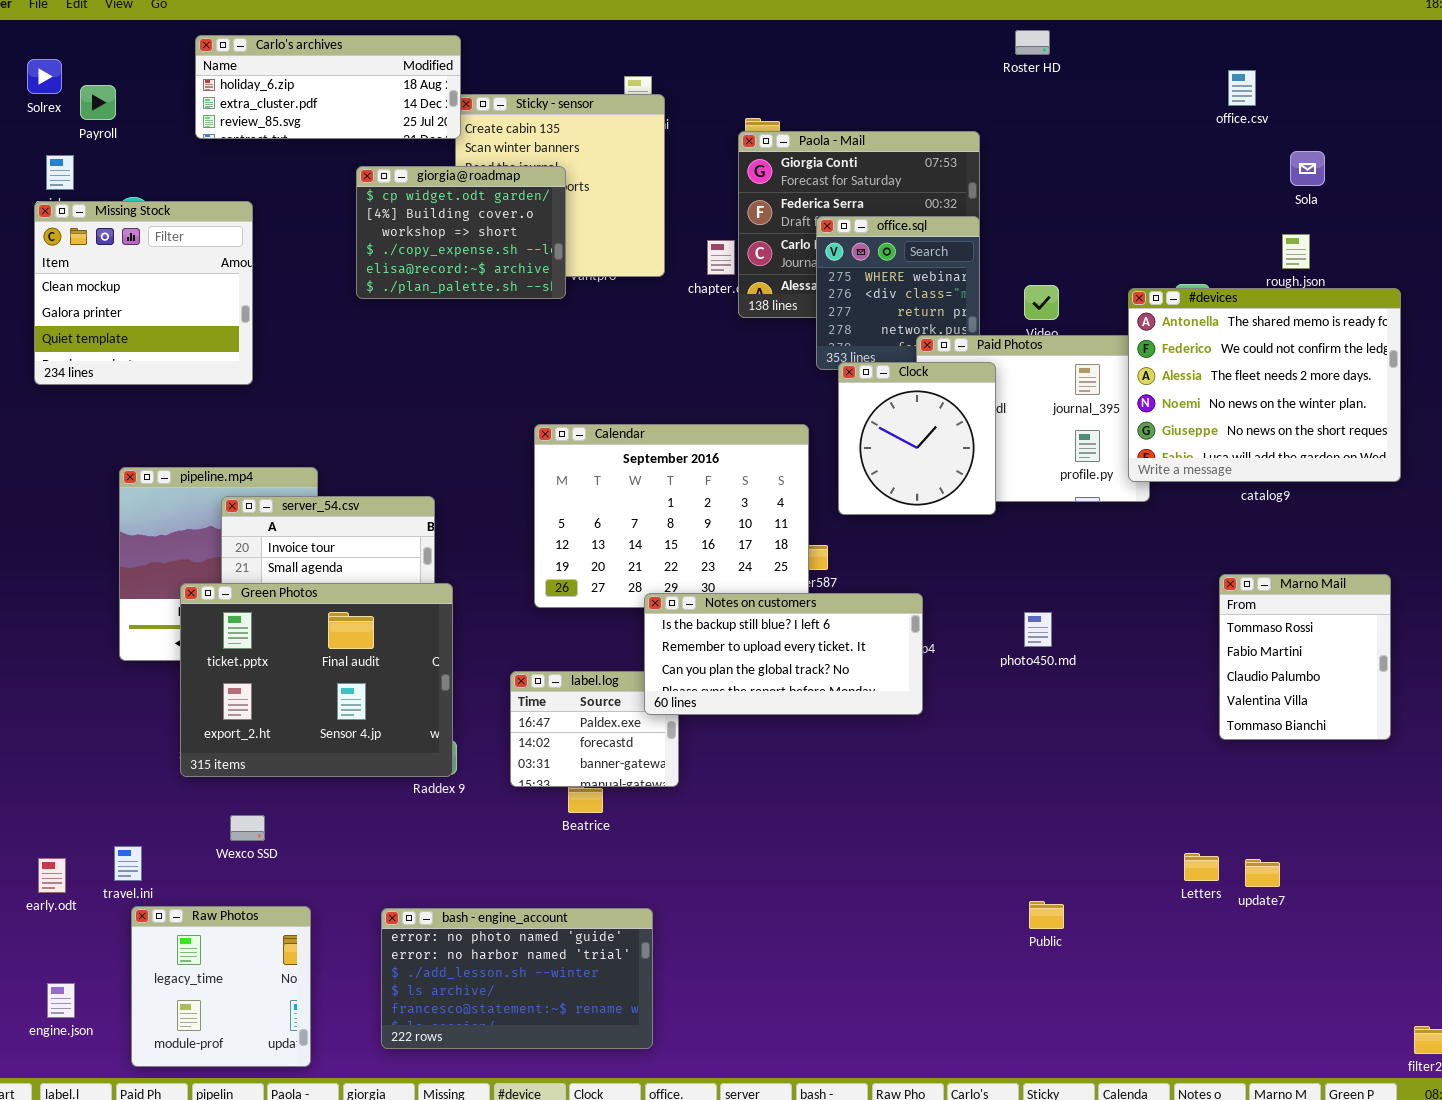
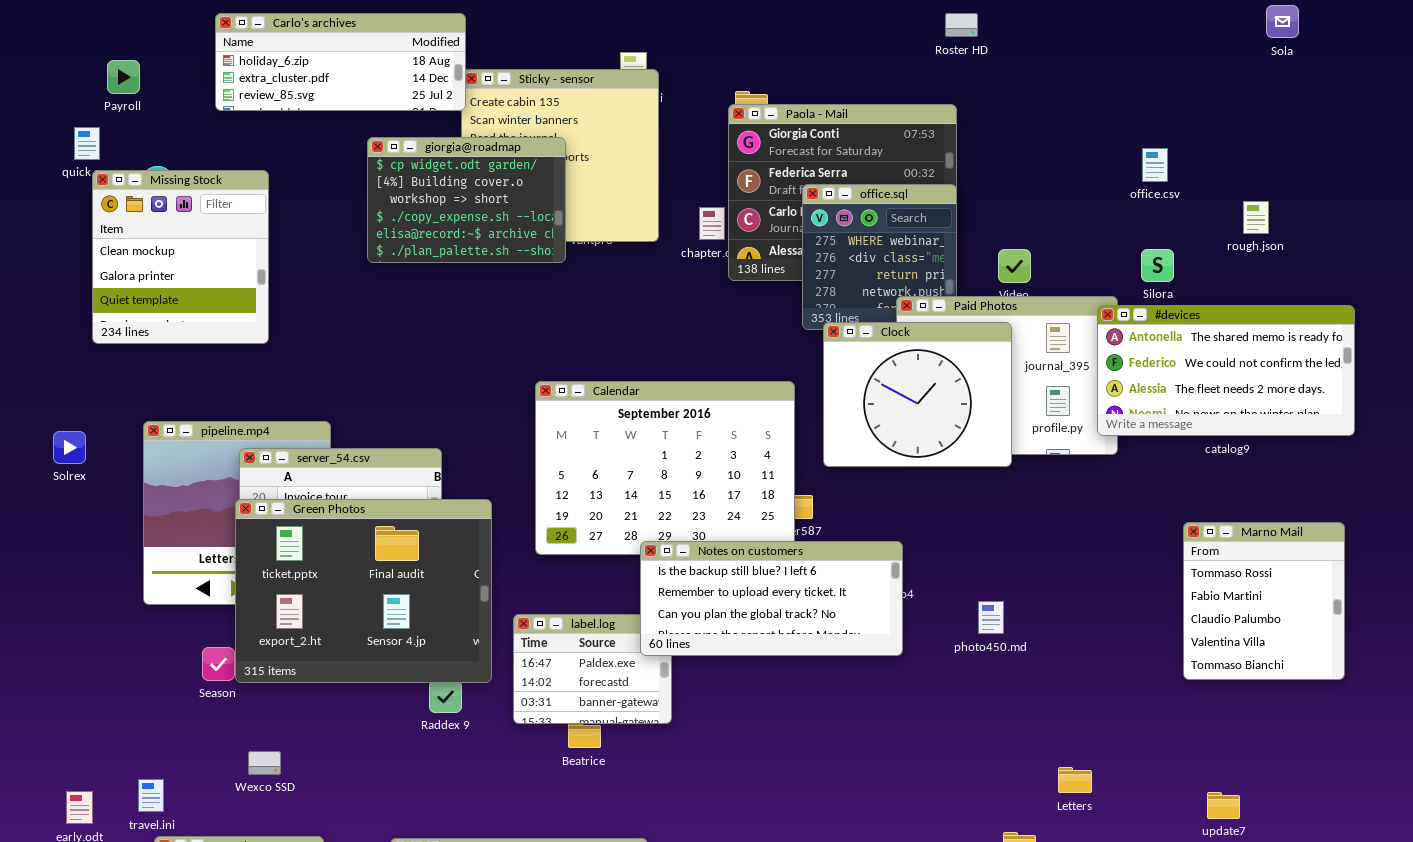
Roster HD: [1015,30,1050,55] -> [945,13,978,37], moved
Solrex: [27,59,62,94] -> [53,431,86,464], moved
office.csv: [1228,70,1256,106] -> [1142,148,1168,182], moved
Sola: [1290,151,1325,186] -> [1266,5,1299,38], moved
Missing Stock: [34,201,253,385] -> [92,170,269,344], resized
#devices: [1128,288,1401,482] -> [1097,305,1355,436], resized
Clock: [838,362,996,515] -> [823,322,1012,467], resized
Green Photos: [180,583,453,777] -> [235,499,492,683], moved
photo450.md: [1024,612,1052,647] -> [978,601,1004,634], moved
Letters: [1184,853,1219,881] -> [1058,767,1092,793], moved

